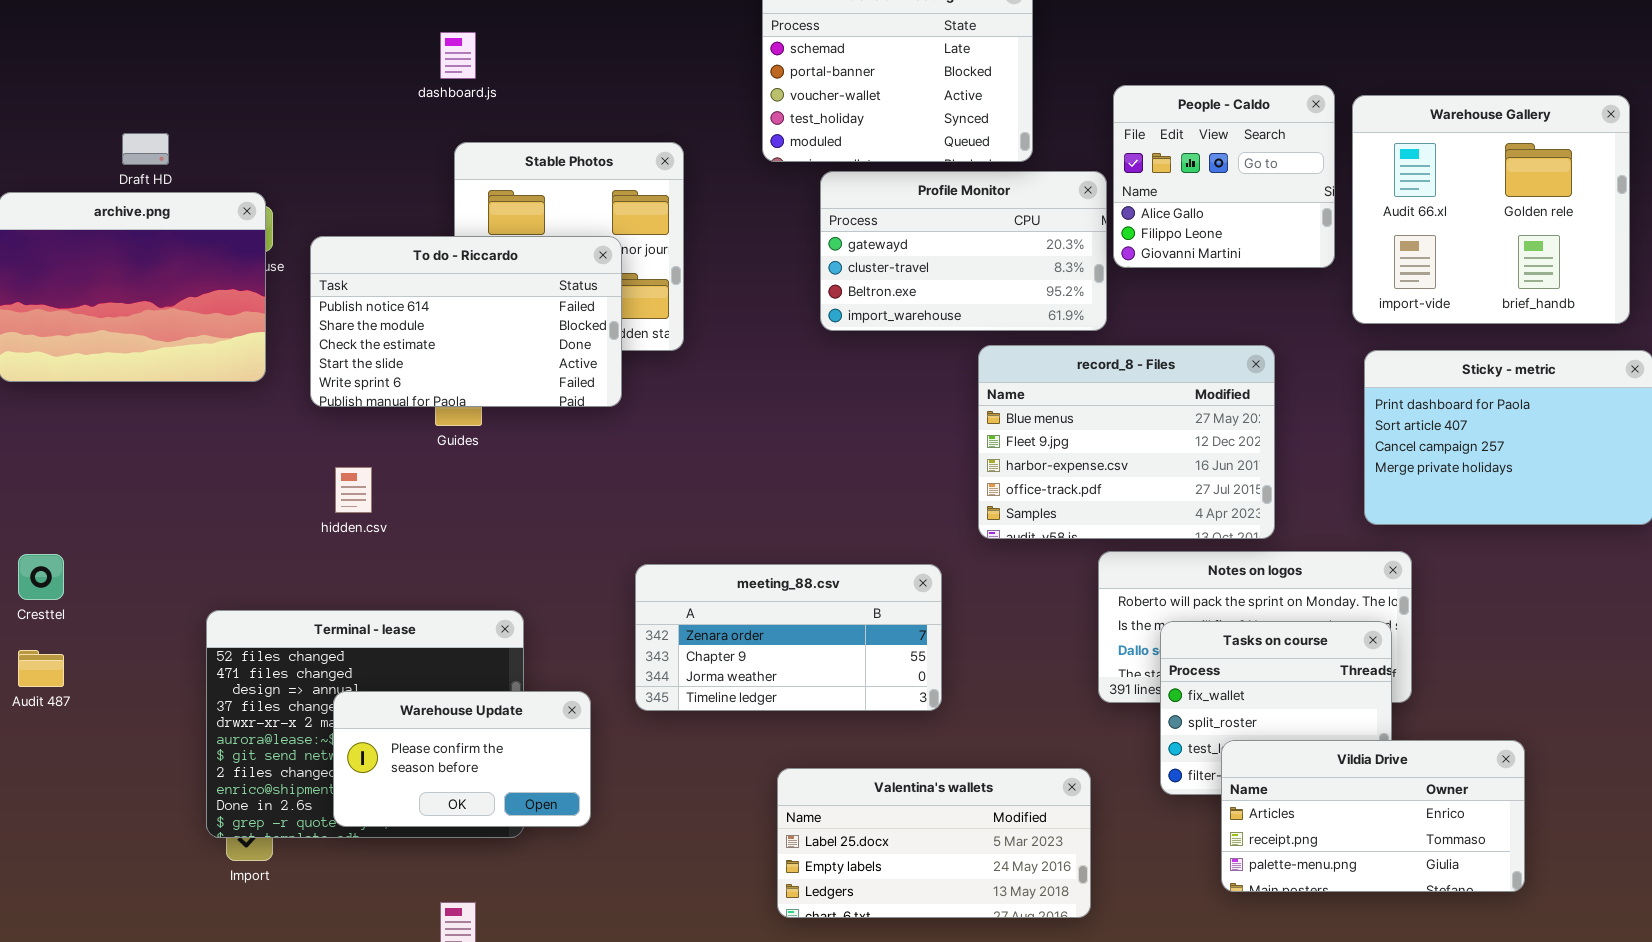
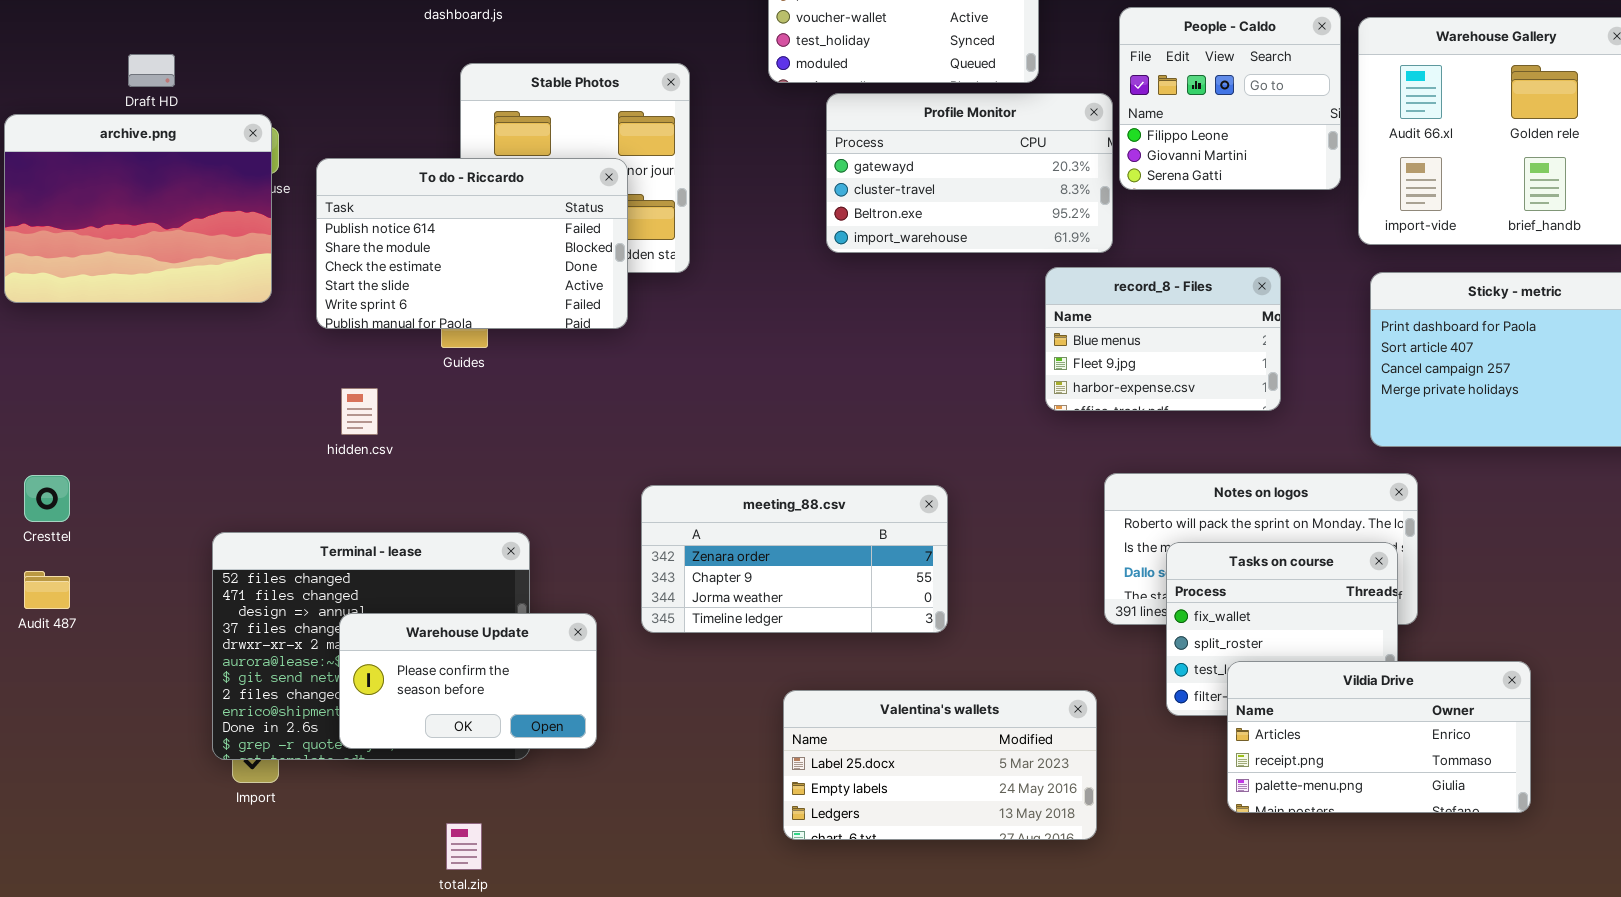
People - Caldo: [1113,85,1335,268] -> [1119,7,1341,190], scrolled down 1 row
record_8 - Files: [978,345,1275,539] -> [1045,267,1281,411], resized

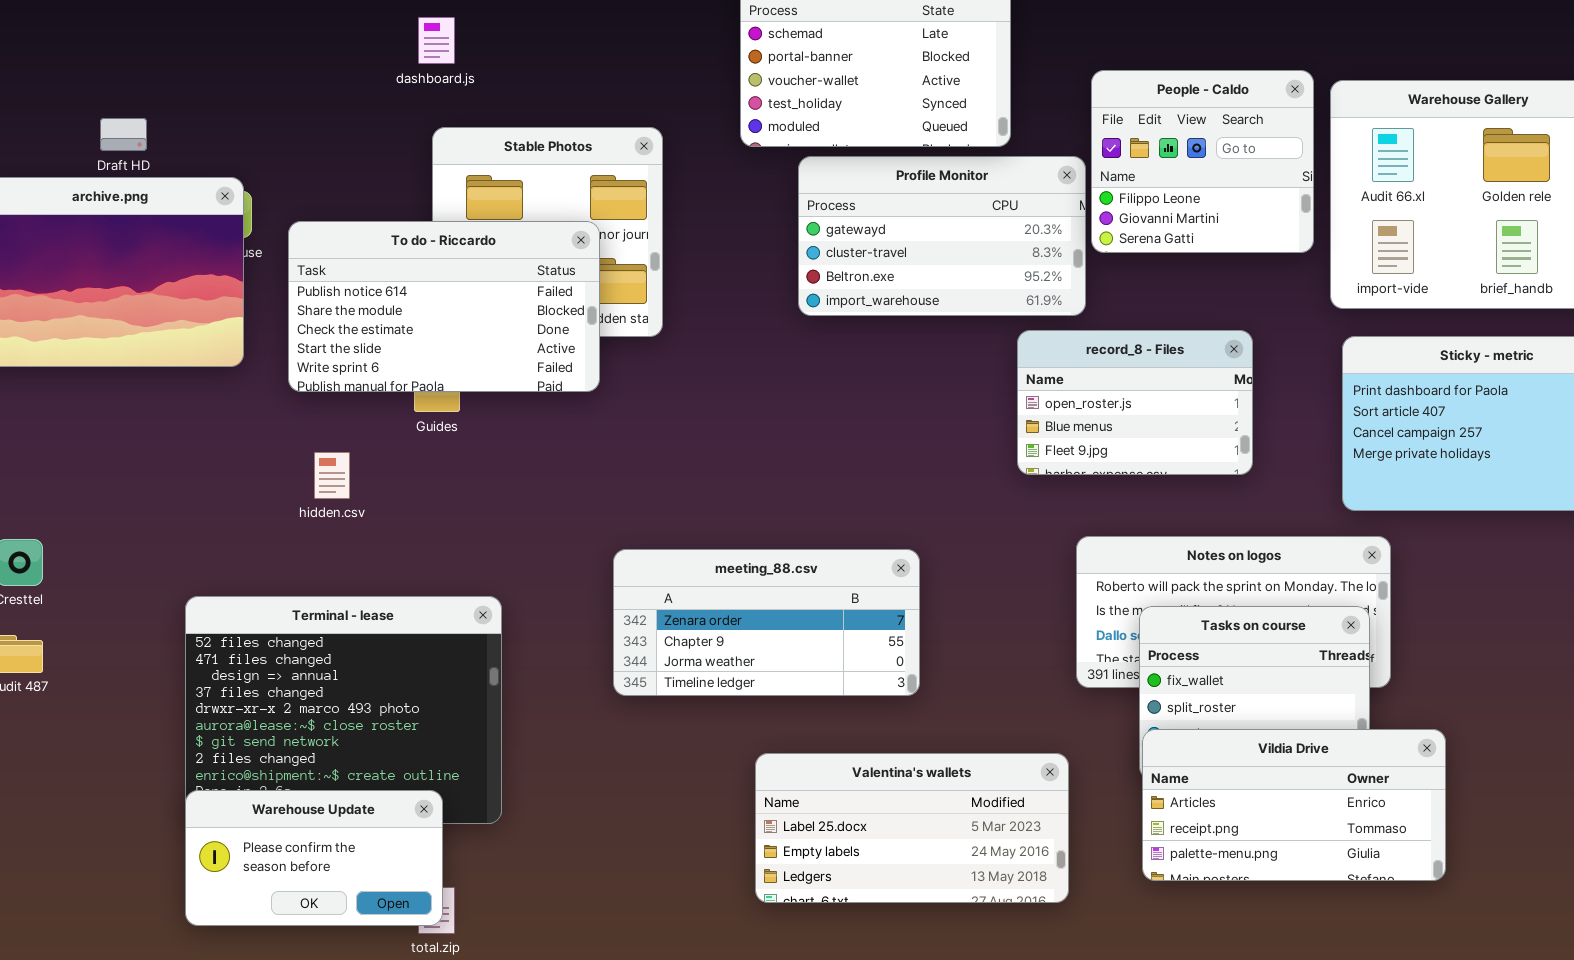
record_8 - Files: [1045,267,1281,411] -> [1017,330,1253,475], scrolled up 1 row
Warehouse Update: [339,613,597,749] -> [185,790,443,926], moved
Vildia Drive: [1227,661,1531,813] -> [1142,729,1446,881], moved

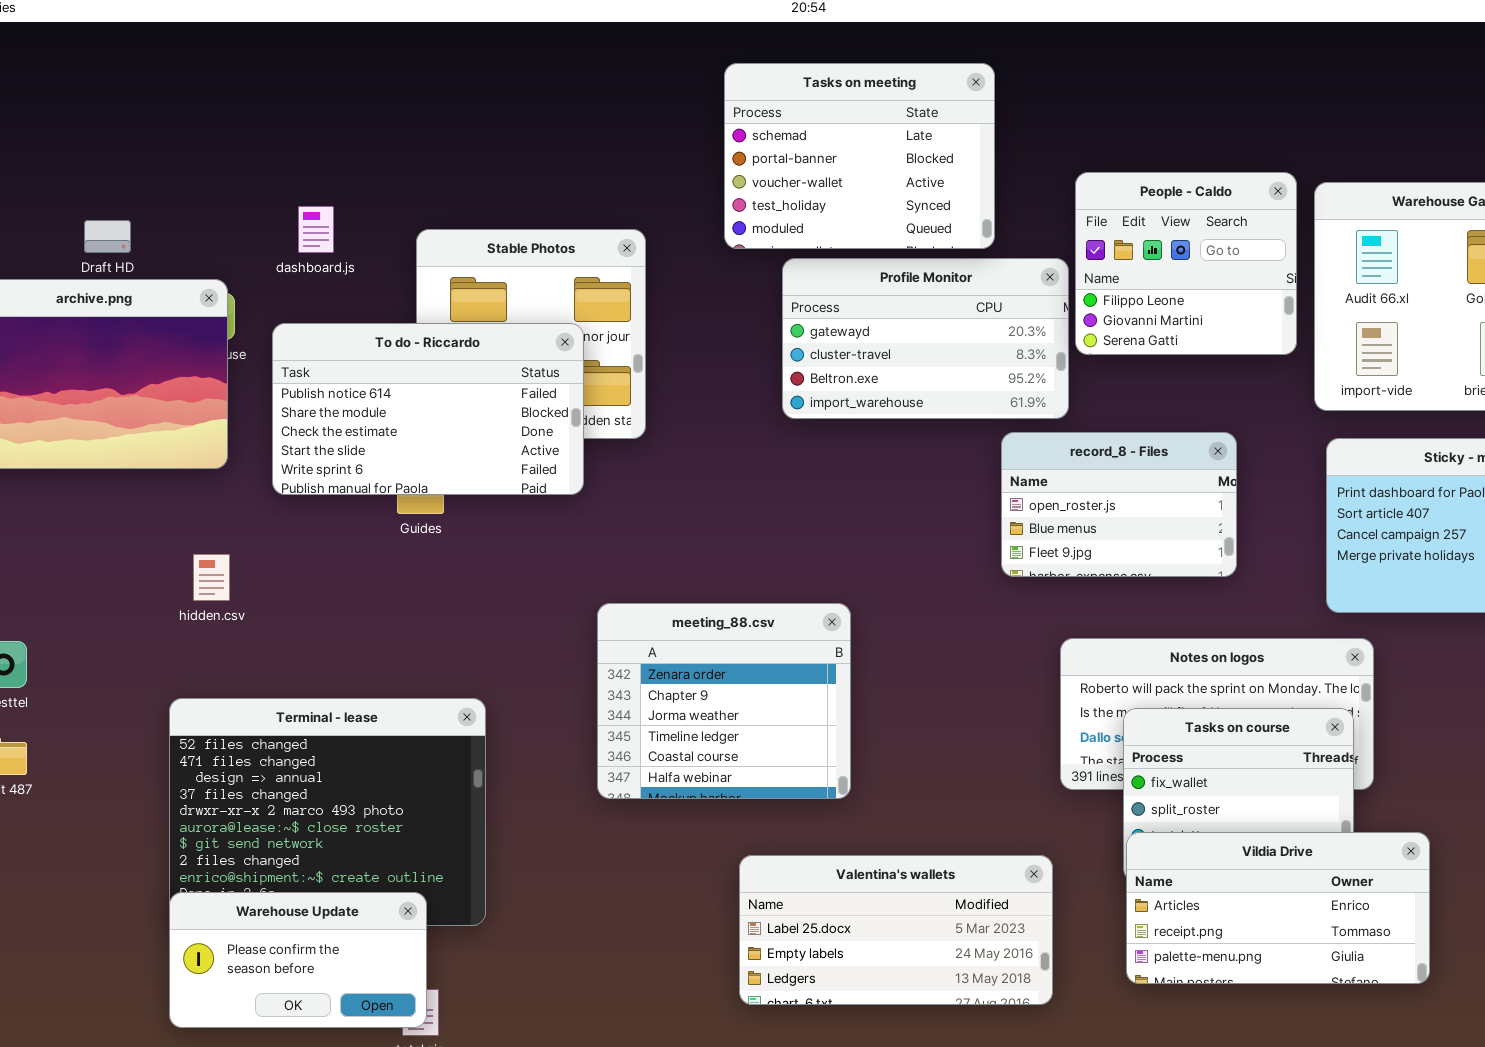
dashboard.js: [418,17,455,64] -> [298,206,334,253], moved
hidden.csv: [314,452,350,499] -> [193,554,230,601], moved
meeting_88.csv: [613,549,920,696] -> [597,603,851,799], resized

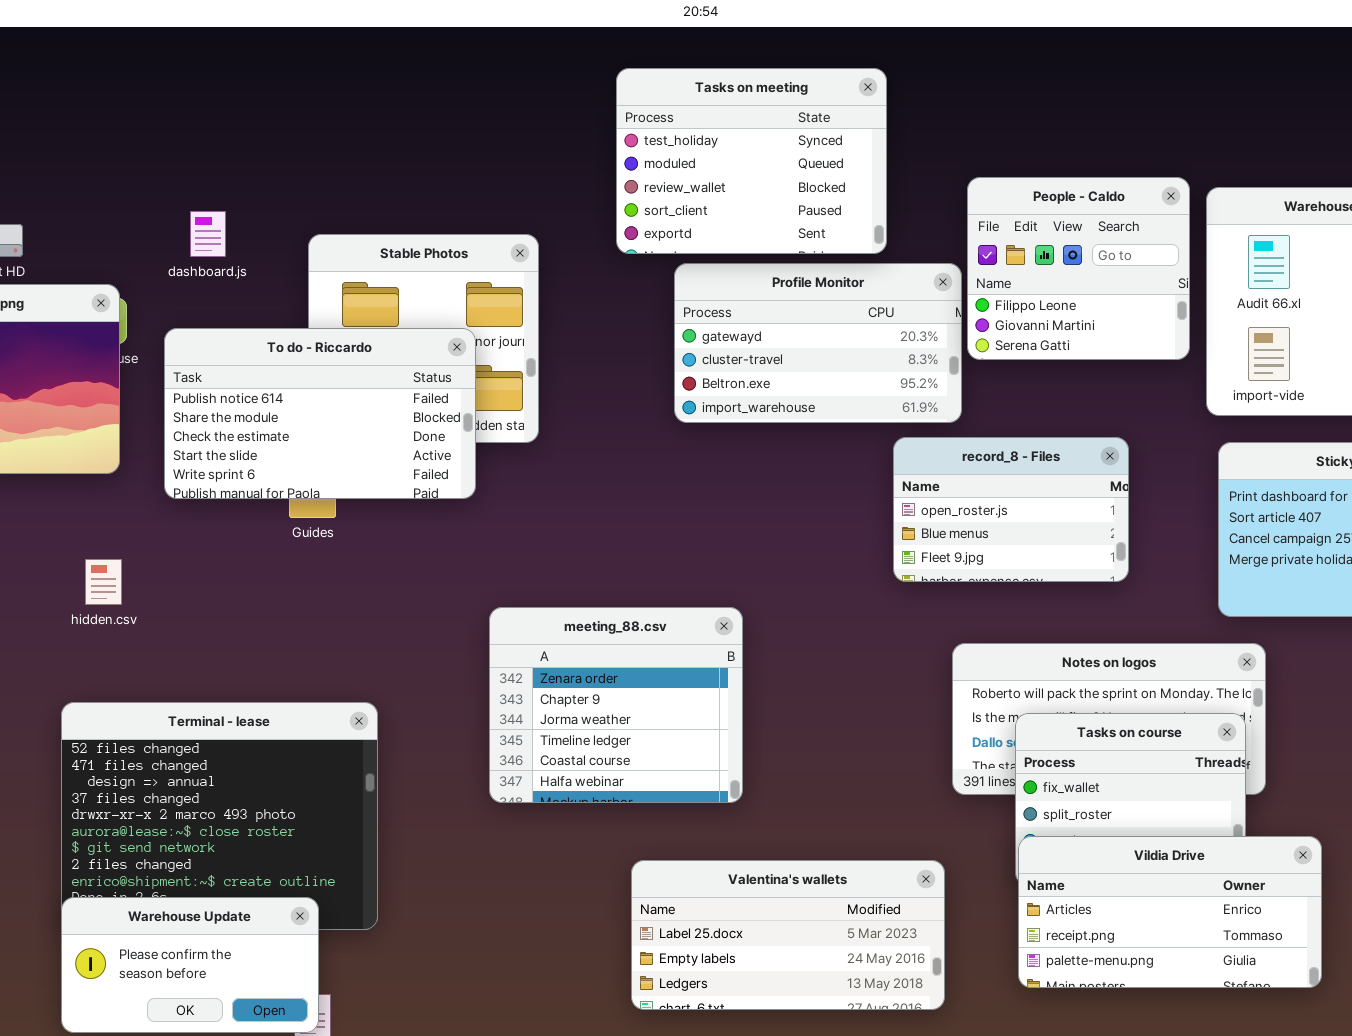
Tasks on meeting: [724,63,995,249] -> [616,68,887,254], scrolled down 3 rows

